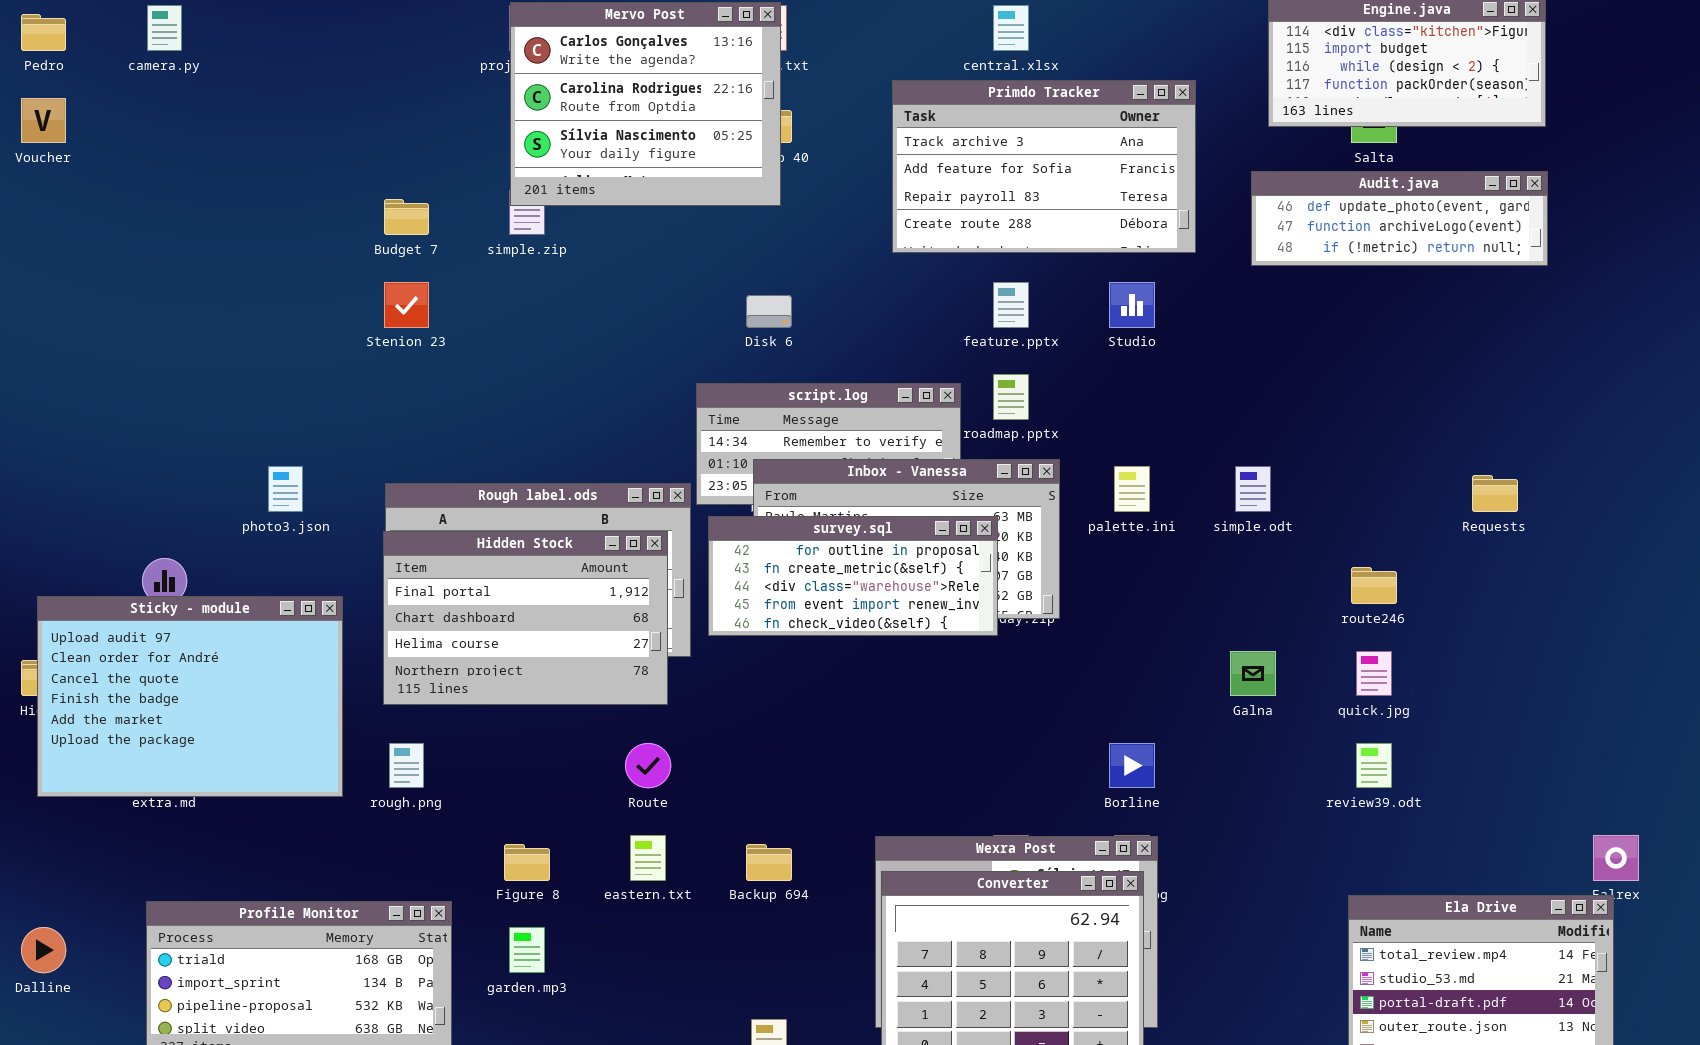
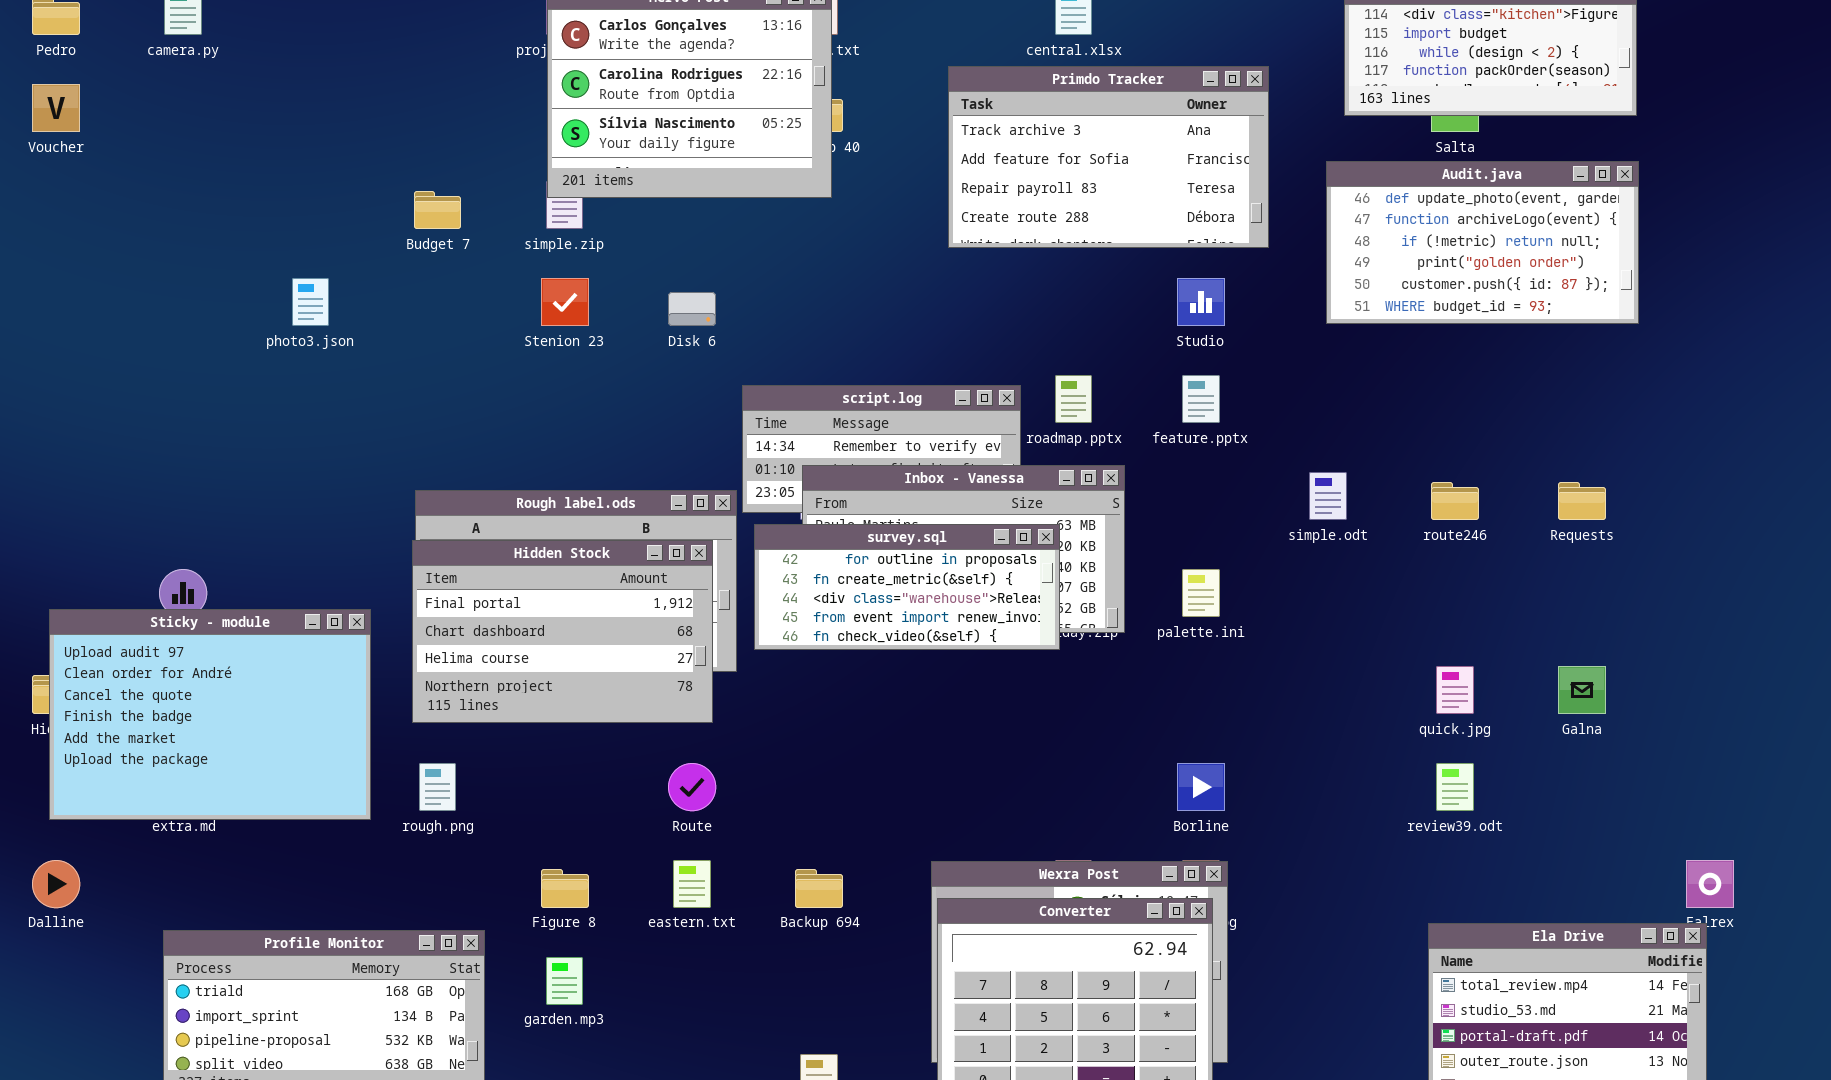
Audit.java: [1251,171,1548,266] -> [1326,161,1639,324], resized
Stenion 23: [384,282,429,328] -> [541,278,589,326], moved
feature.pptx: [993,282,1029,328] -> [1182,375,1220,423], moved
Disk 6: [746,295,792,328] -> [668,292,716,326], moved
photo3.json: [268,466,303,512] -> [292,278,329,326], moved
palette.ini: [1114,466,1150,512] -> [1182,569,1220,617], moved
route246: [1351,567,1397,604] -> [1431,482,1479,520], moved
Galna: [1230,651,1276,696] -> [1558,666,1606,714], moved
Dalline: [21,927,66,973] -> [32,860,80,908], moved

